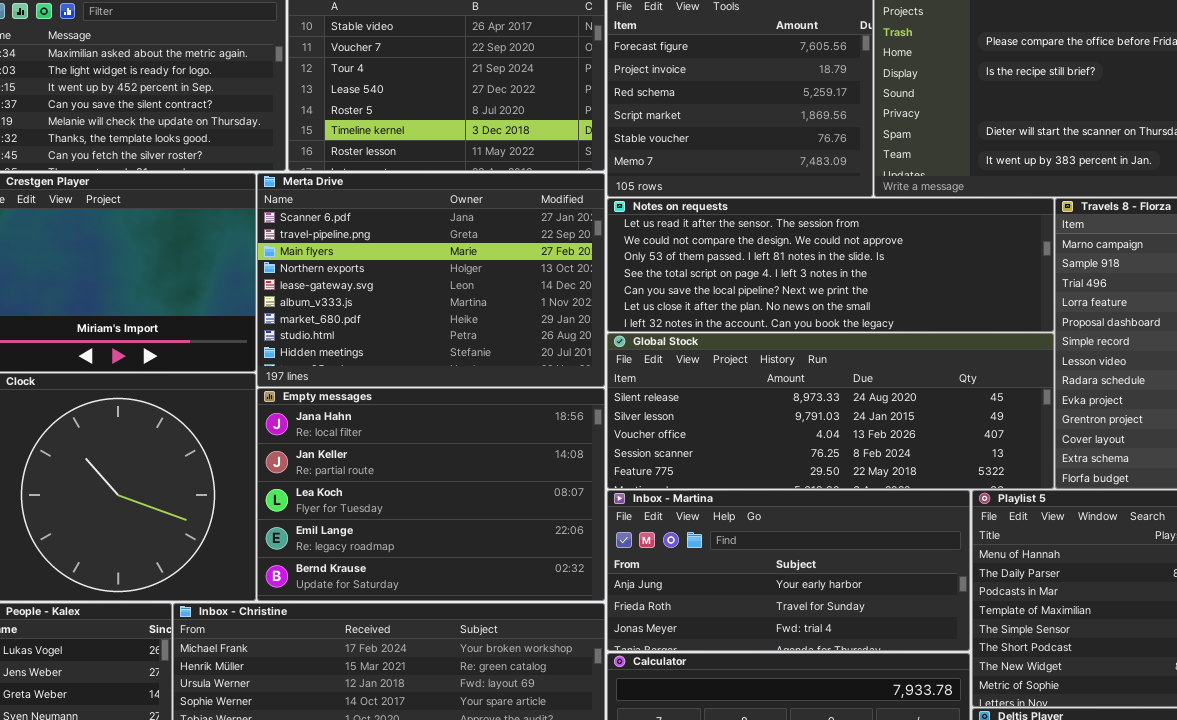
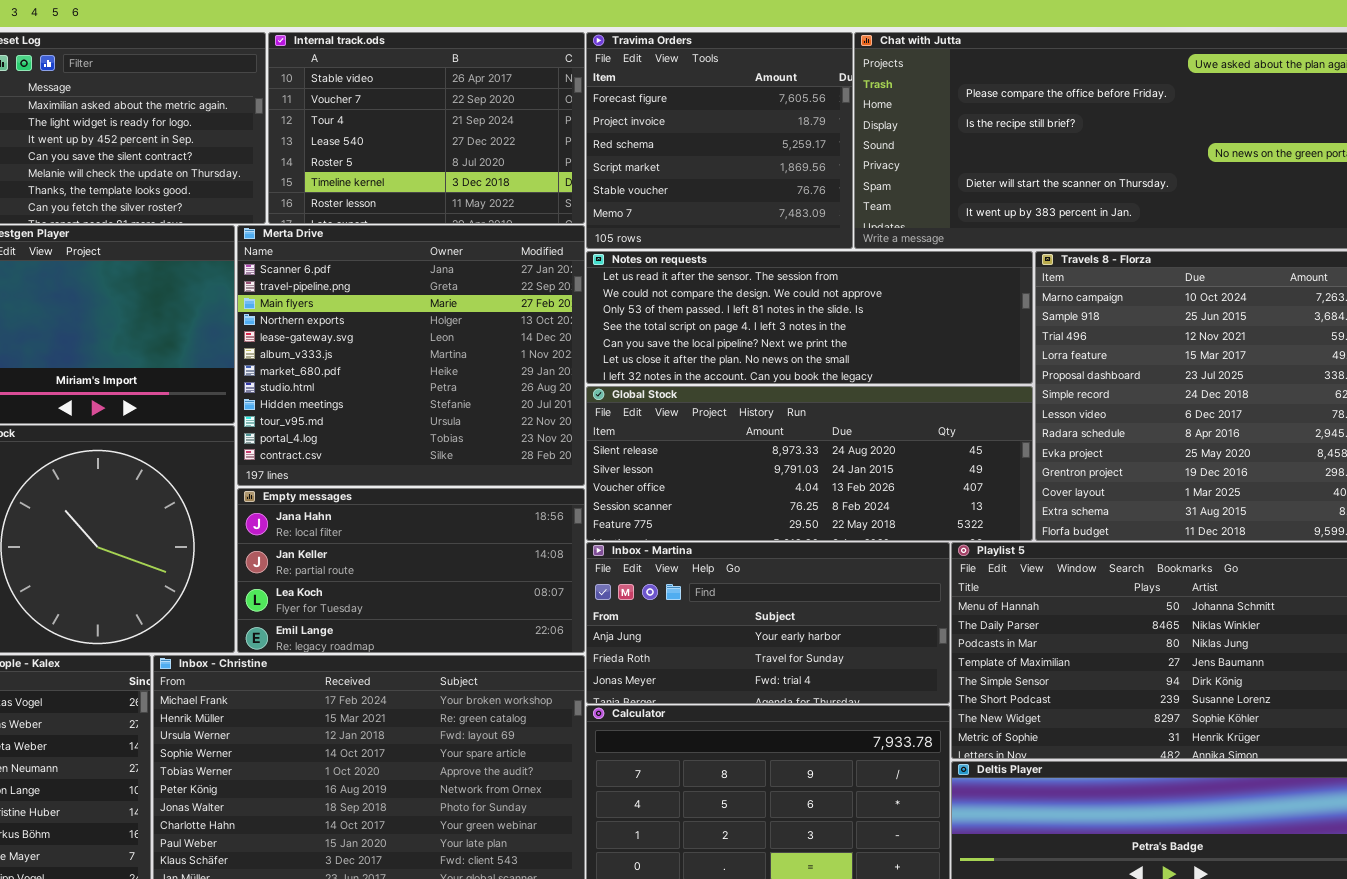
Merta Drive: [257,173,605,387] -> [237,225,585,486], resized
Empty messages: [257,388,605,601] -> [237,488,585,653], resized

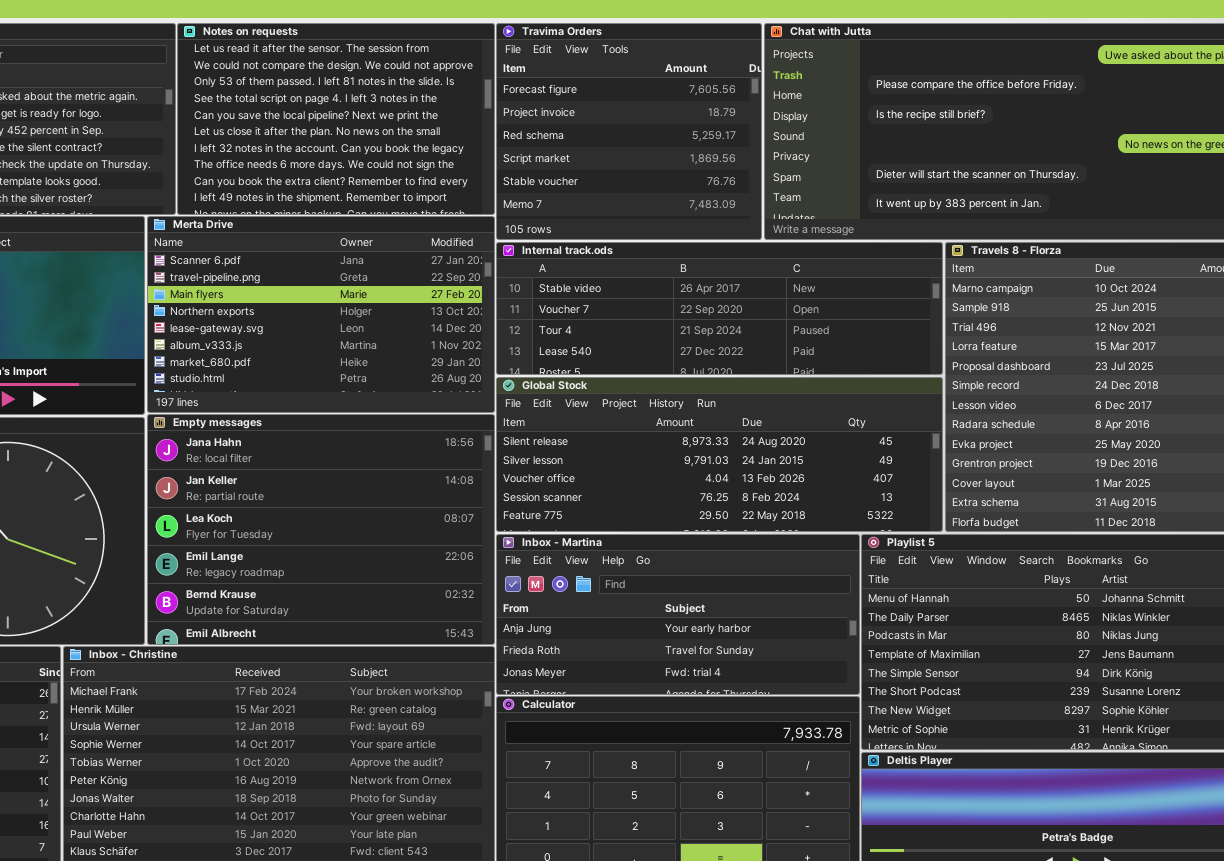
Internal track.ods: [268,32,585,224] -> [496,242,943,375], moved, resized
Merta Drive: [237,225,585,486] -> [147,216,495,413], resized
Notes on requests: [586,251,1033,384] -> [177,23,495,215], moved, resized
Empty messages: [237,488,585,653] -> [147,414,495,645], resized

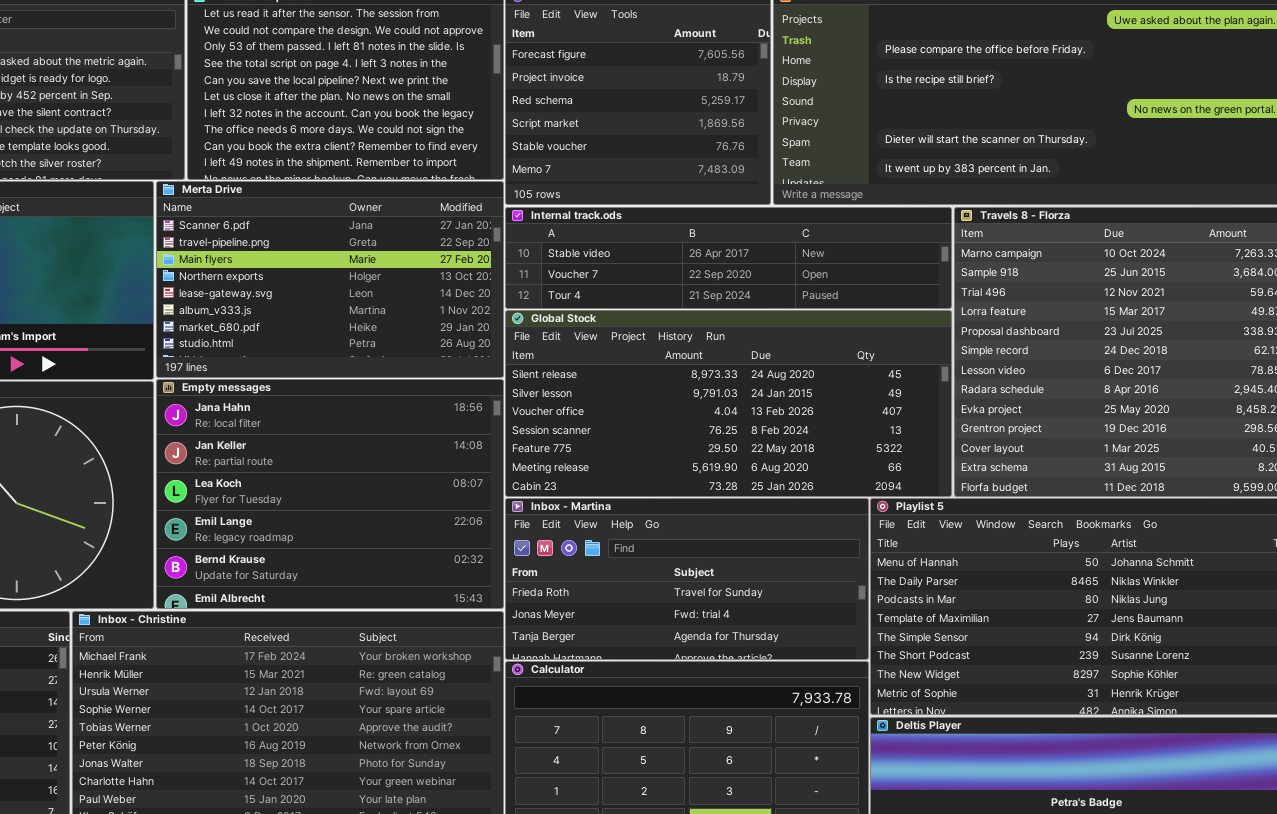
Internal track.ods: [496,242,943,375] -> [505,207,952,309], resized
Global Stock: [496,377,943,532] -> [505,310,952,497], resized
Inbox - Martina: [496,534,860,695] -> [505,498,869,660], scrolled down 1 row

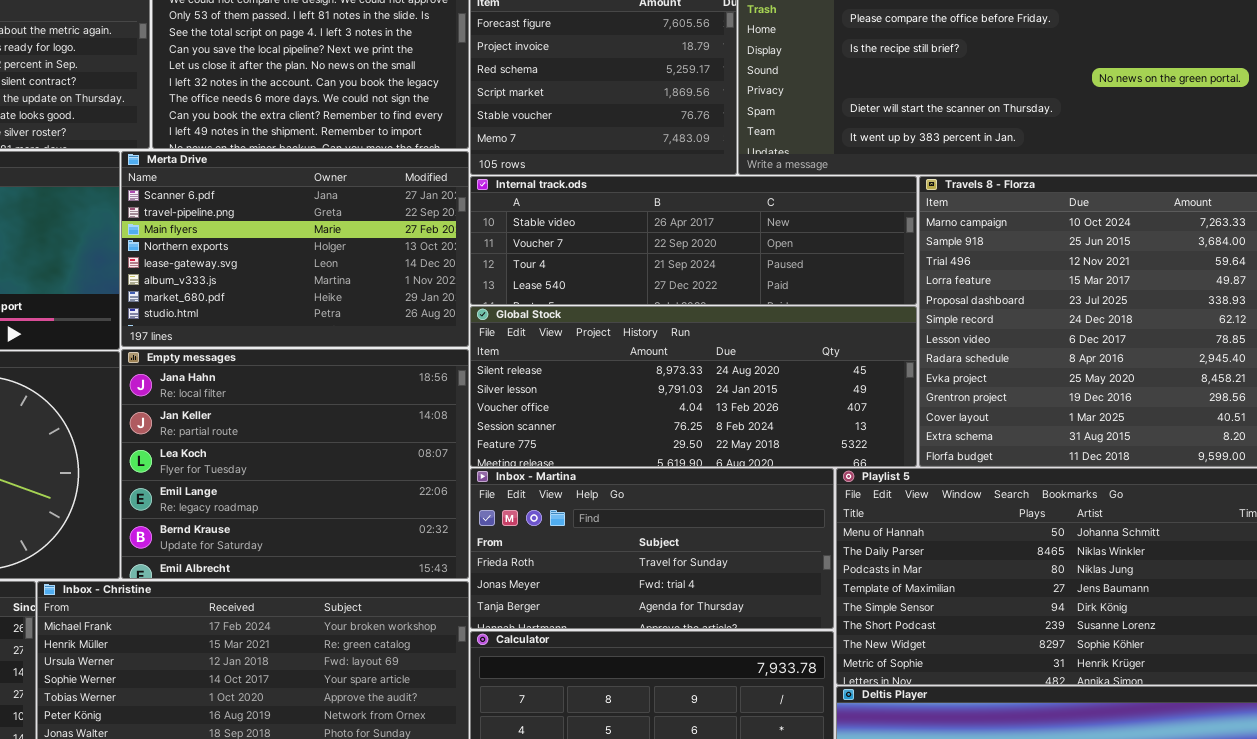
Internal track.ods: [505,207,952,309] -> [470,176,917,305], resized
Global Stock: [505,310,952,497] -> [470,306,917,467], resized

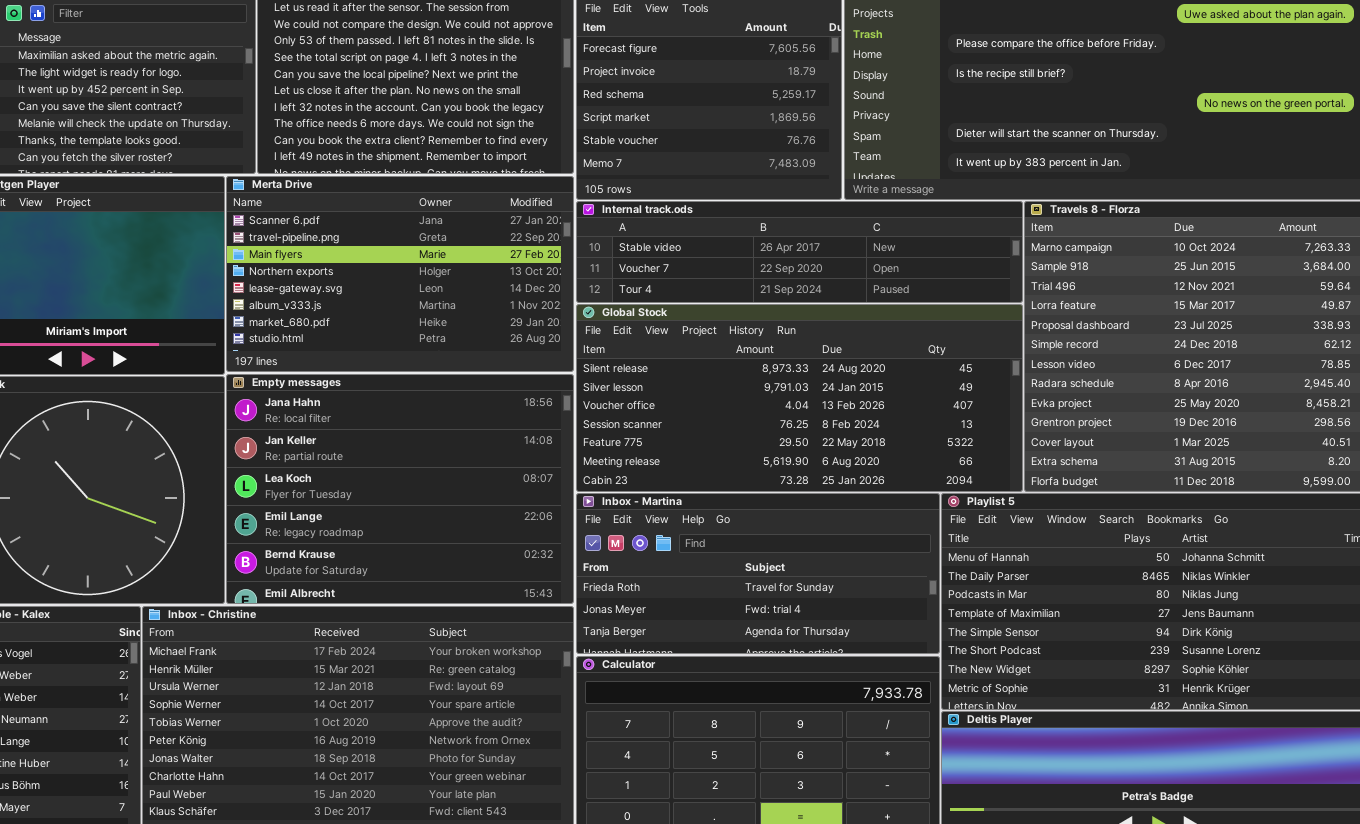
Internal track.ods: [470,176,917,305] -> [576,201,1023,303], resized
Global Stock: [470,306,917,467] -> [576,304,1023,492], resized

